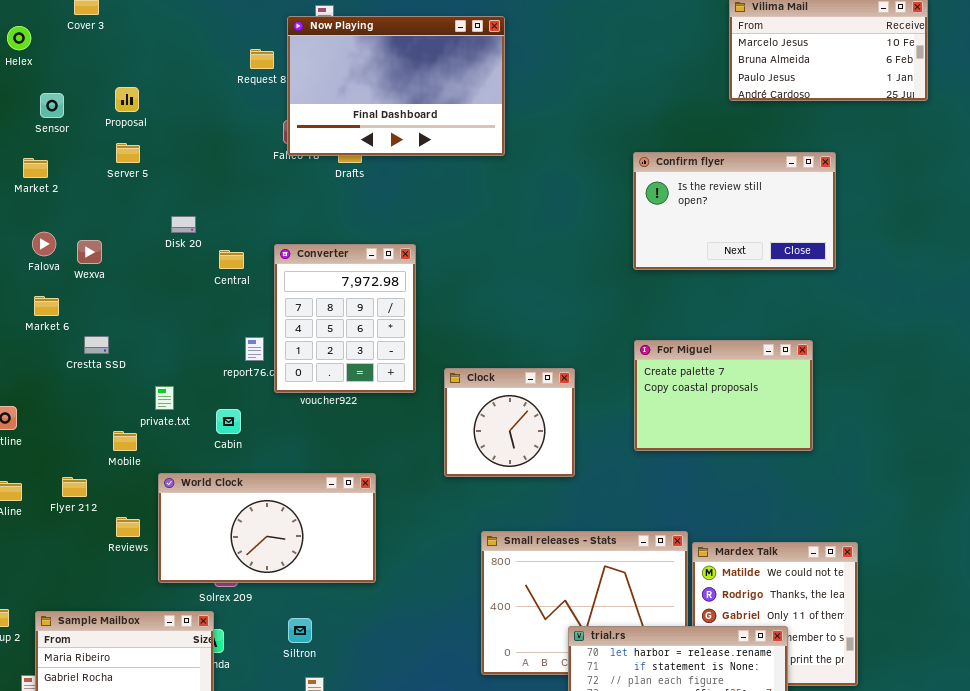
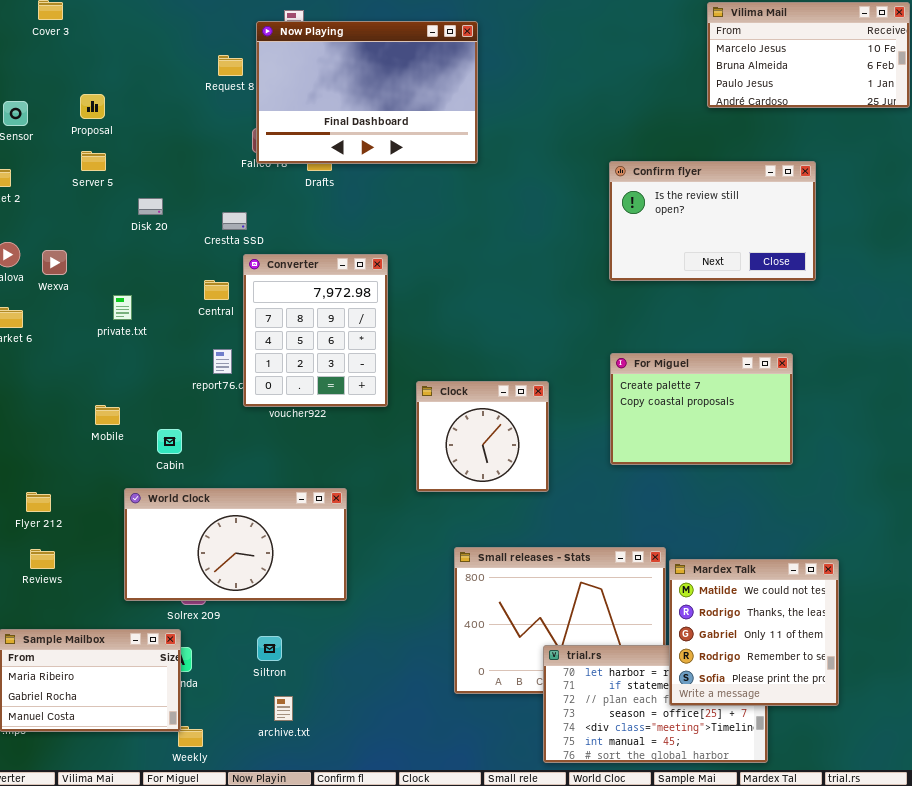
Disk 20: [171,216,196,233] -> [138,198,163,215], moved
Central: [219,250,244,269] -> [204,280,229,300], moved
Crestta SSD: [84,336,109,354] -> [222,212,247,230], moved
private.txt: [155,386,174,410] -> [113,295,132,320], moved
Cabin: [216,409,241,434] -> [157,429,182,454], moved
Mobile: [113,431,137,451] -> [95,405,120,425], moved
Reviews: [116,517,140,537] -> [30,549,55,569], moved
Mardex Talk: [692,542,858,686] -> [669,559,839,706], raised

